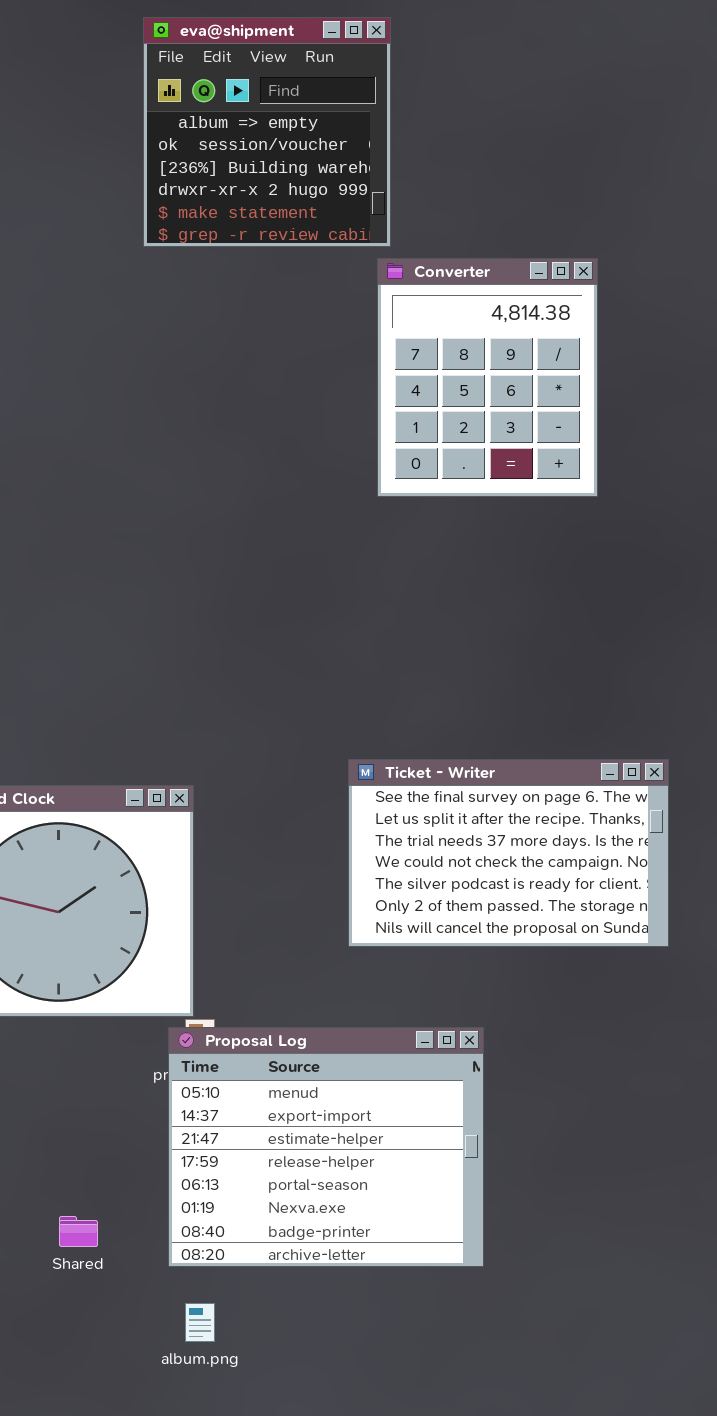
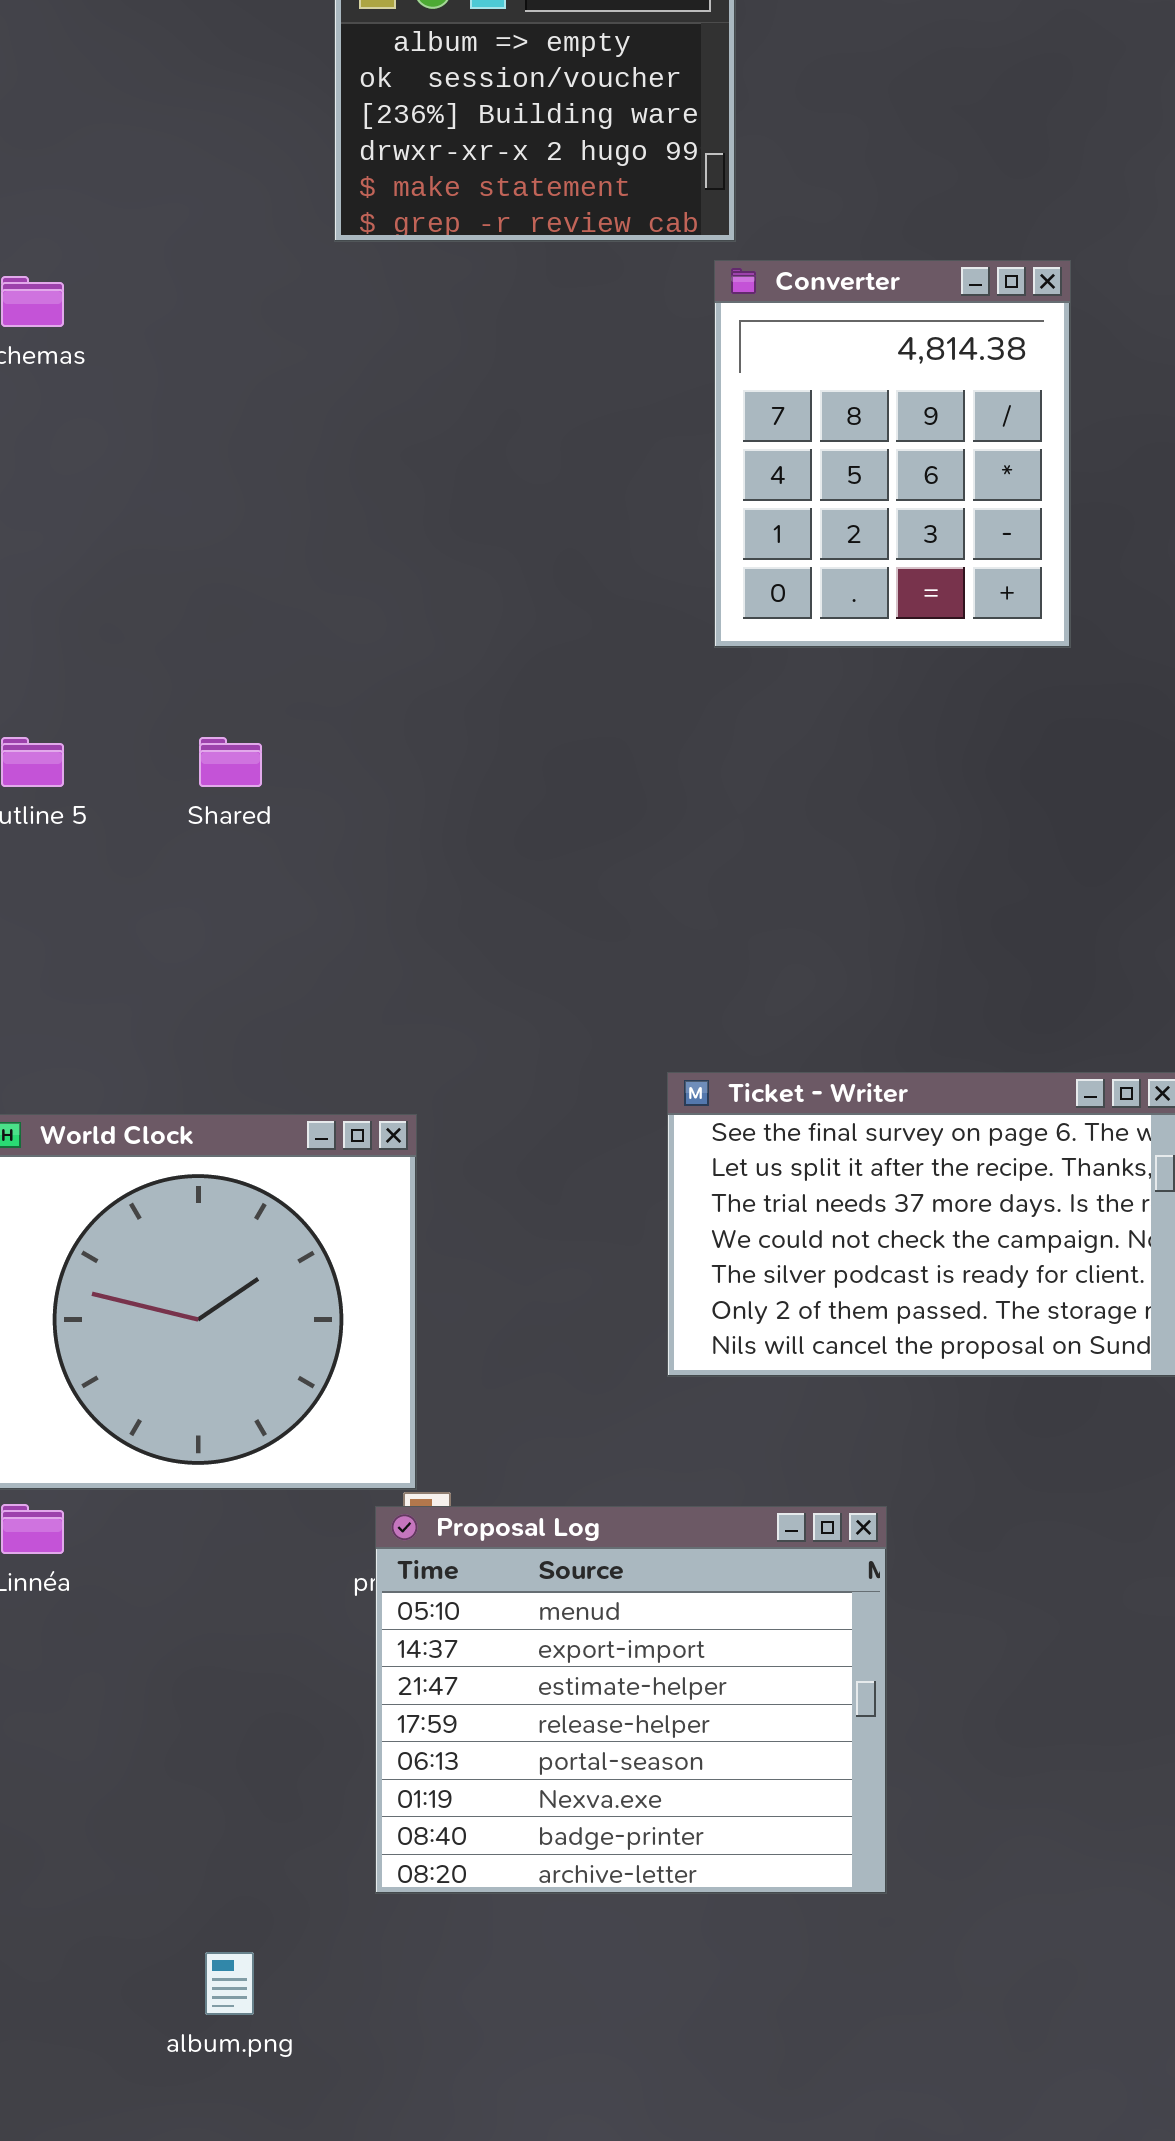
Shared: [59,1216,98,1247] -> [199,737,262,787], moved
album.png: [185,1303,215,1342] -> [205,1952,254,2015], moved

